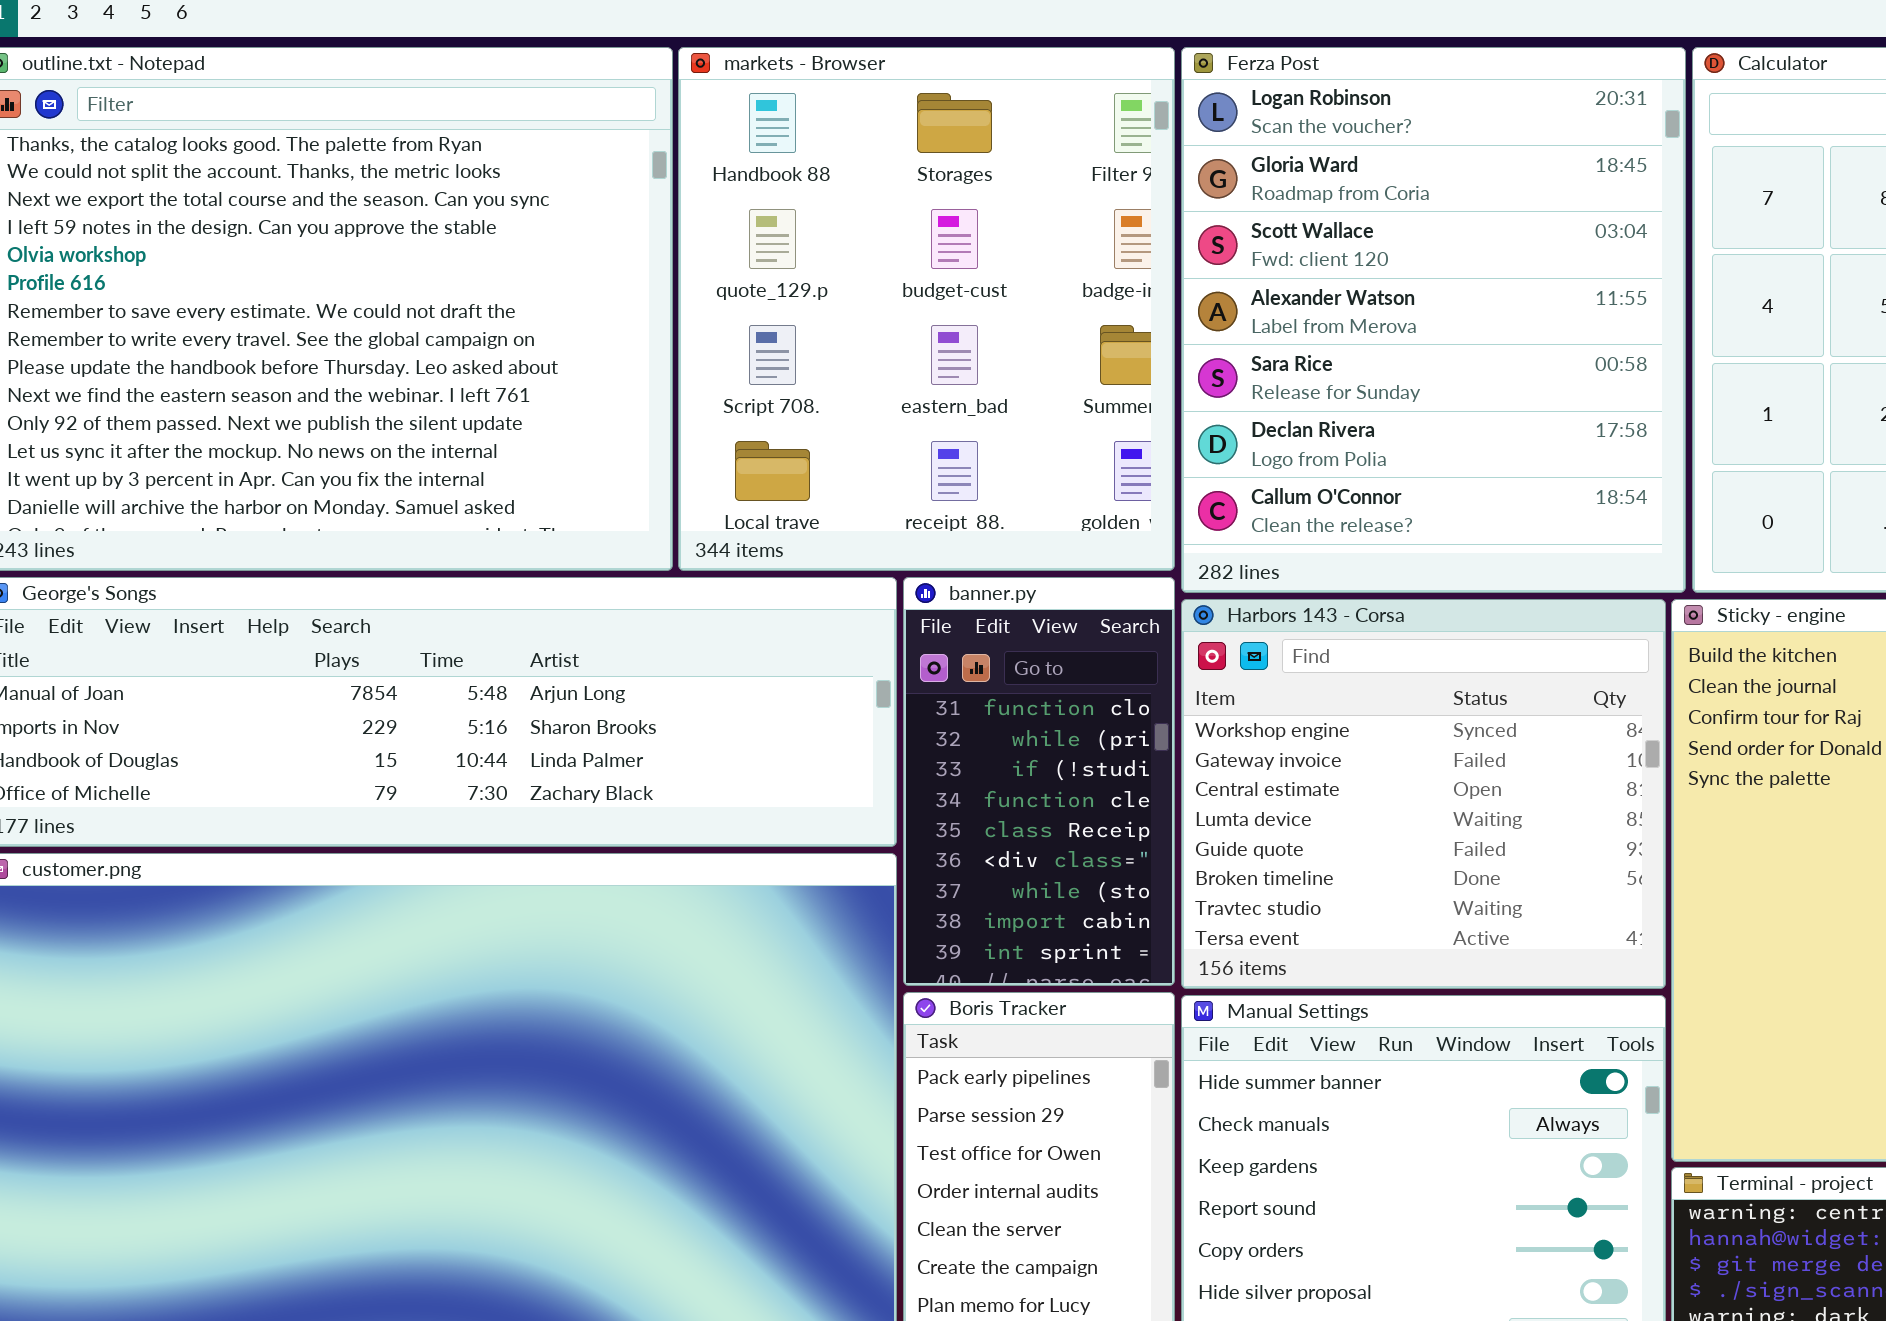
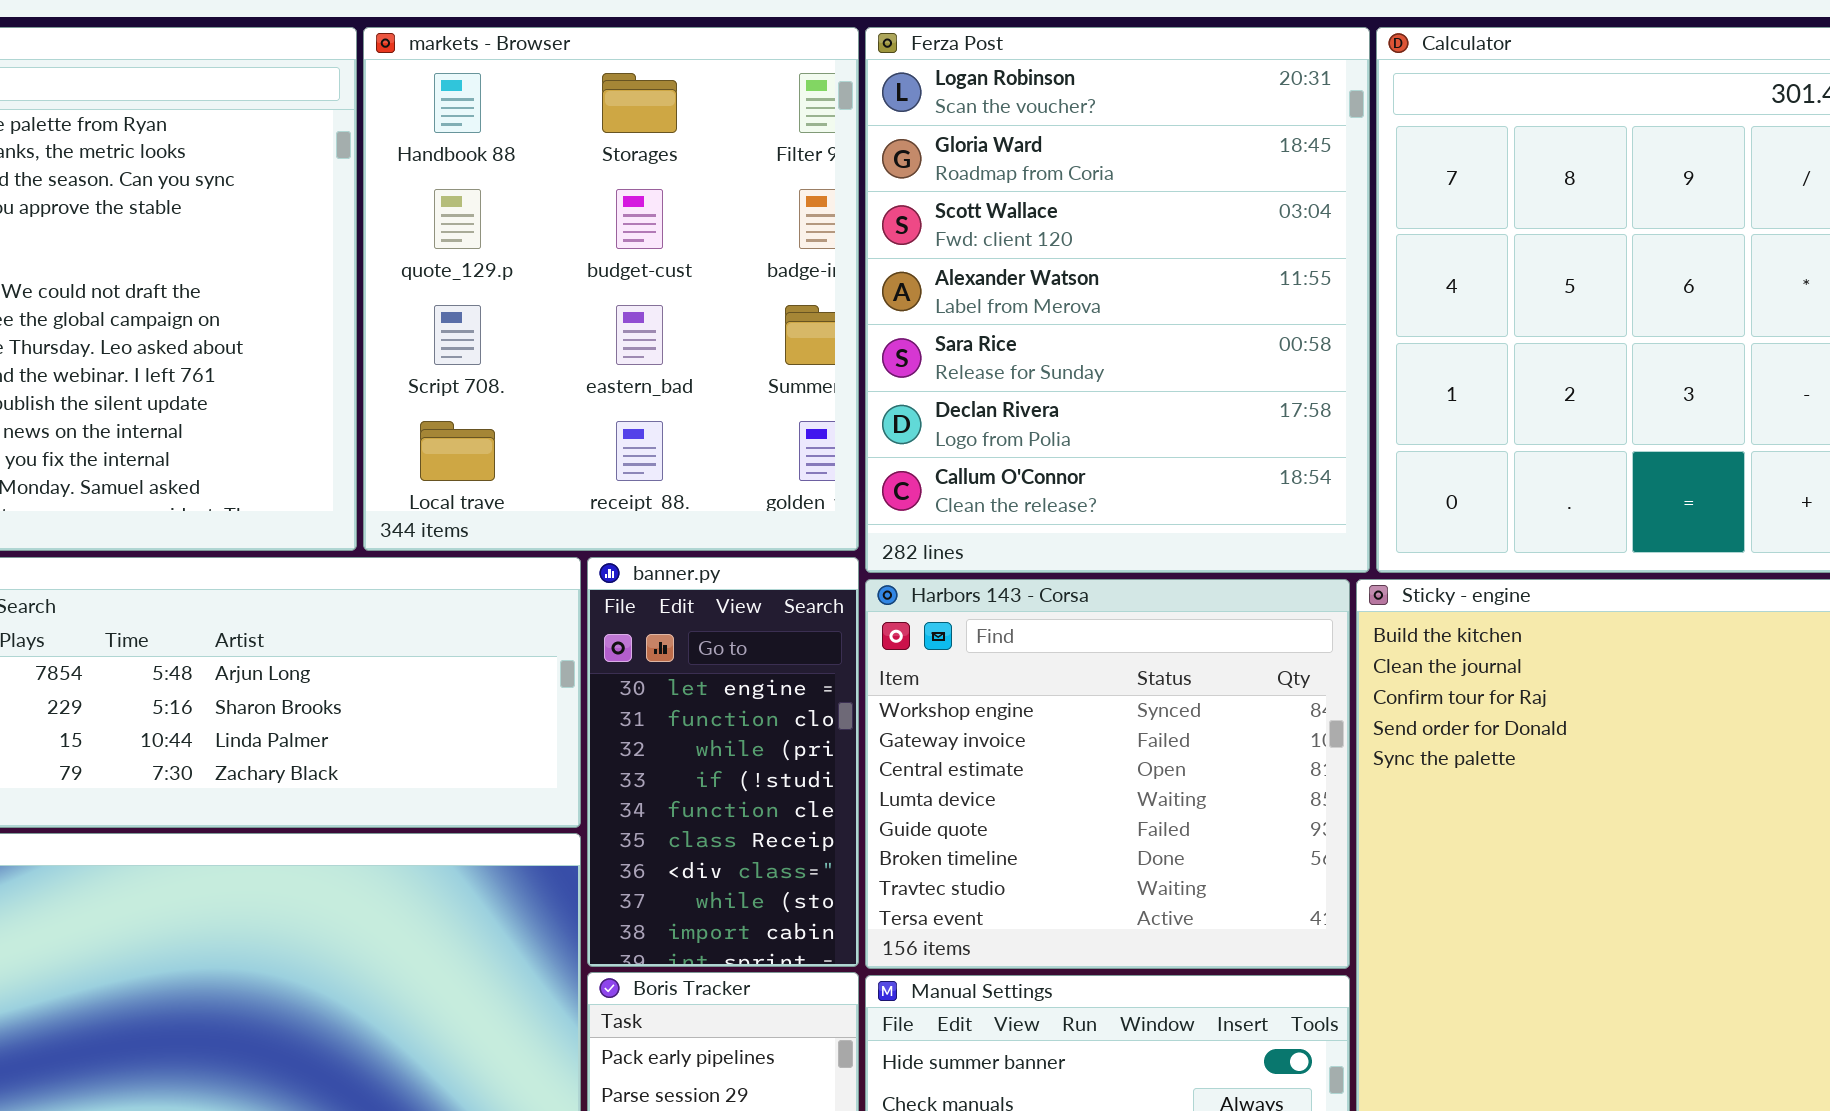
banner.py: [903,577,1175,986] -> [587,557,859,967], scrolled up 1 row

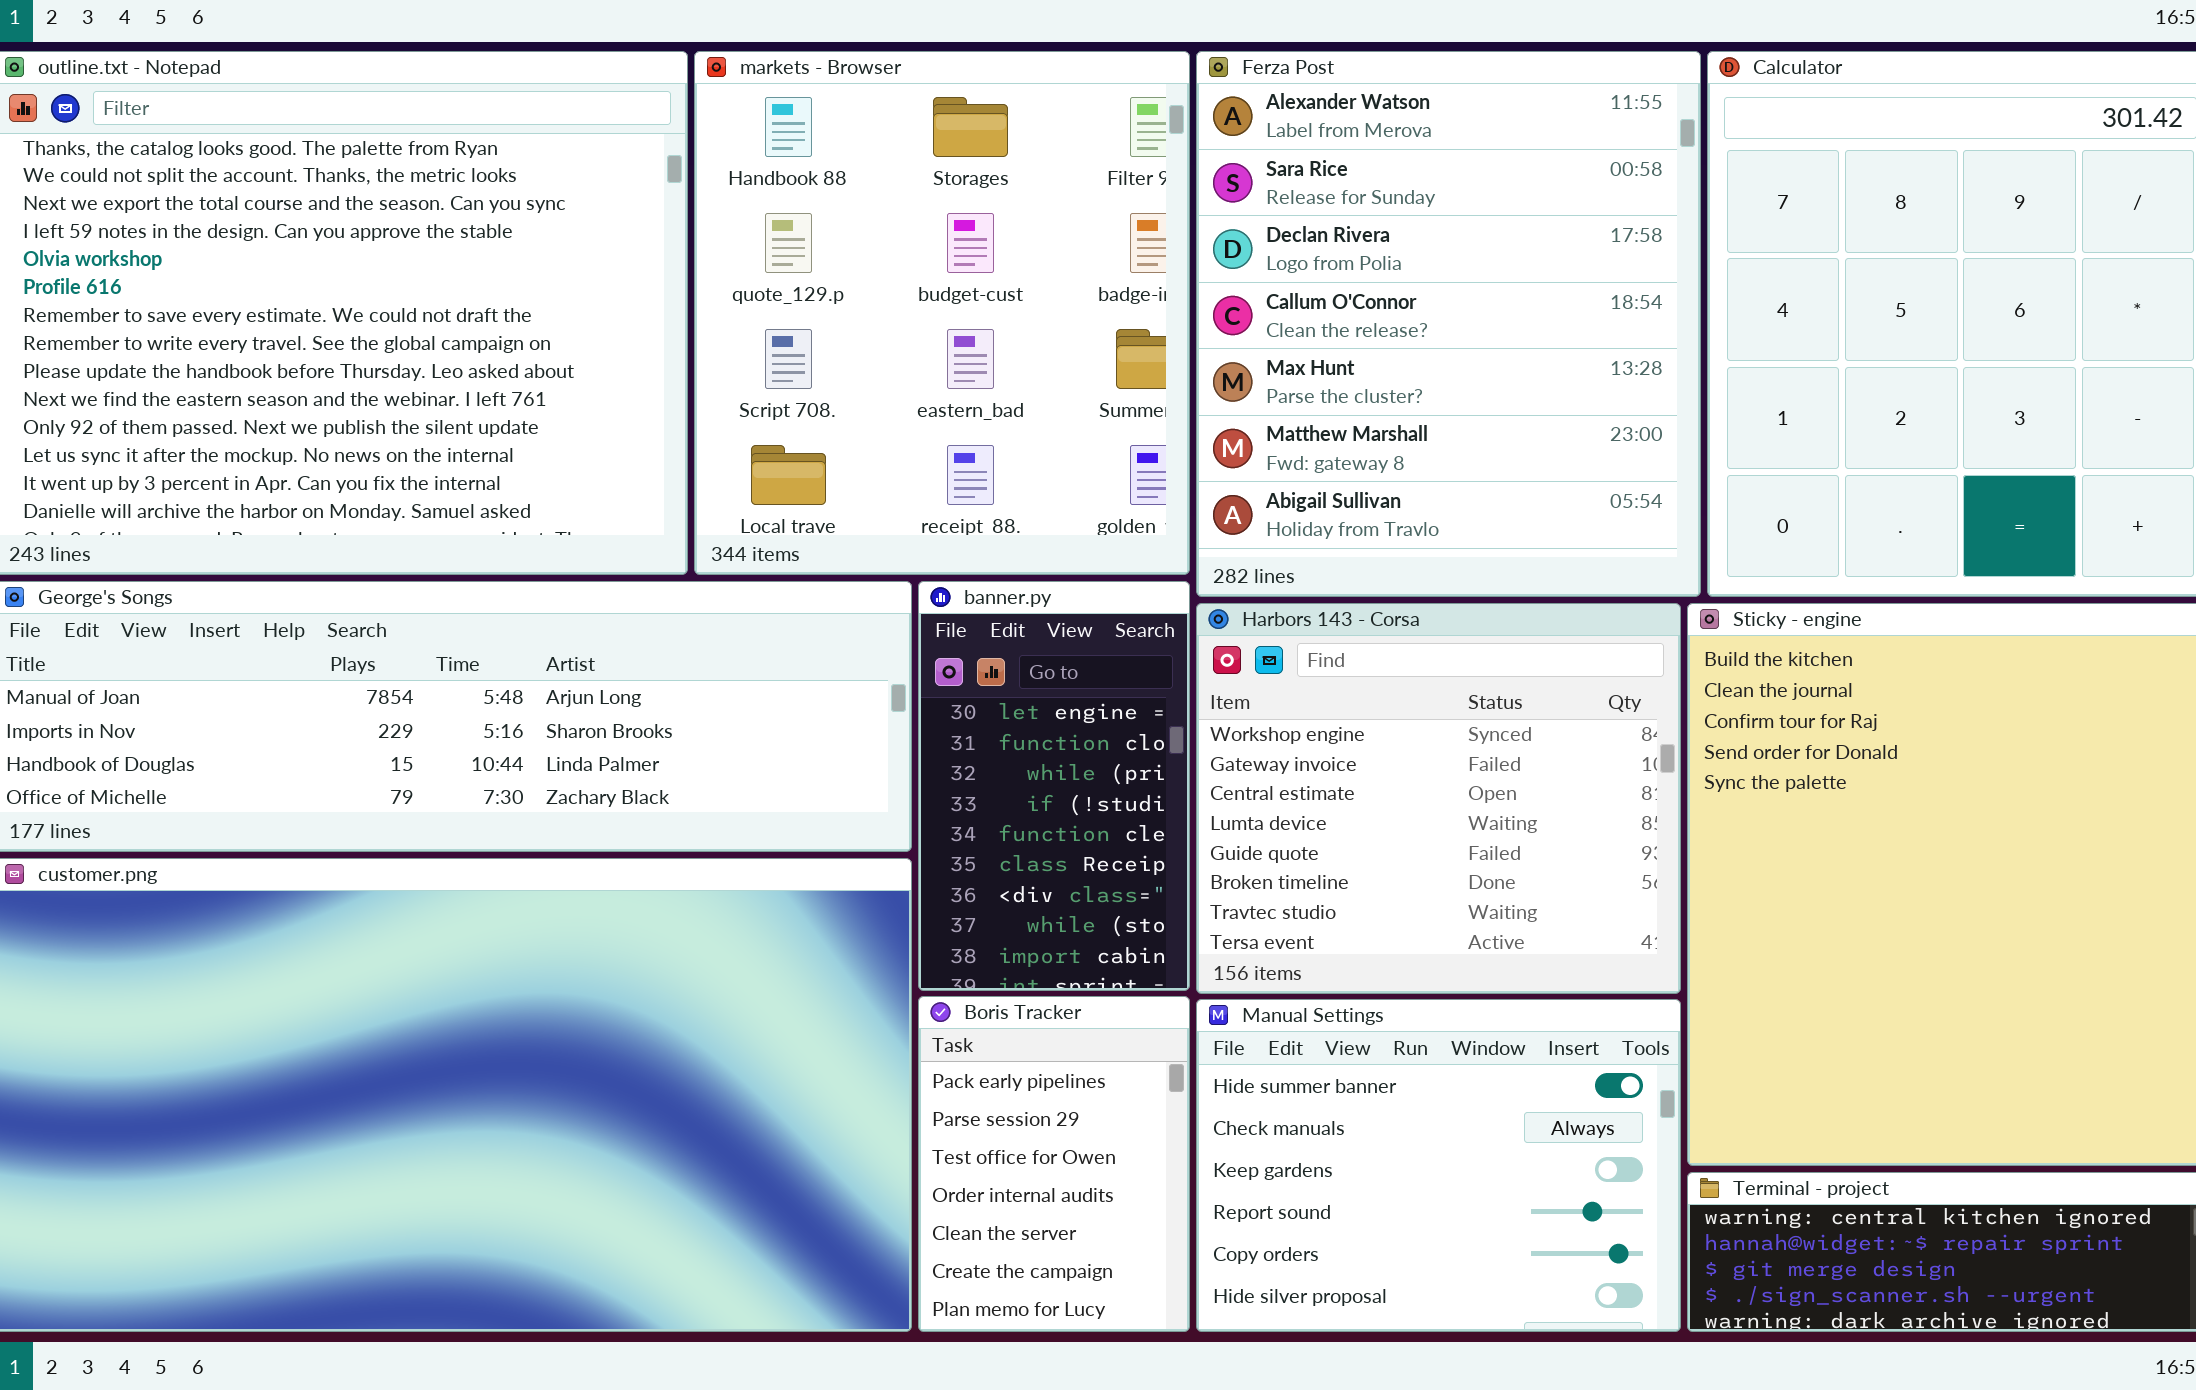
Ferza Post: [865,27,1370,573] -> [1196,51,1701,597], scrolled down 3 rows

